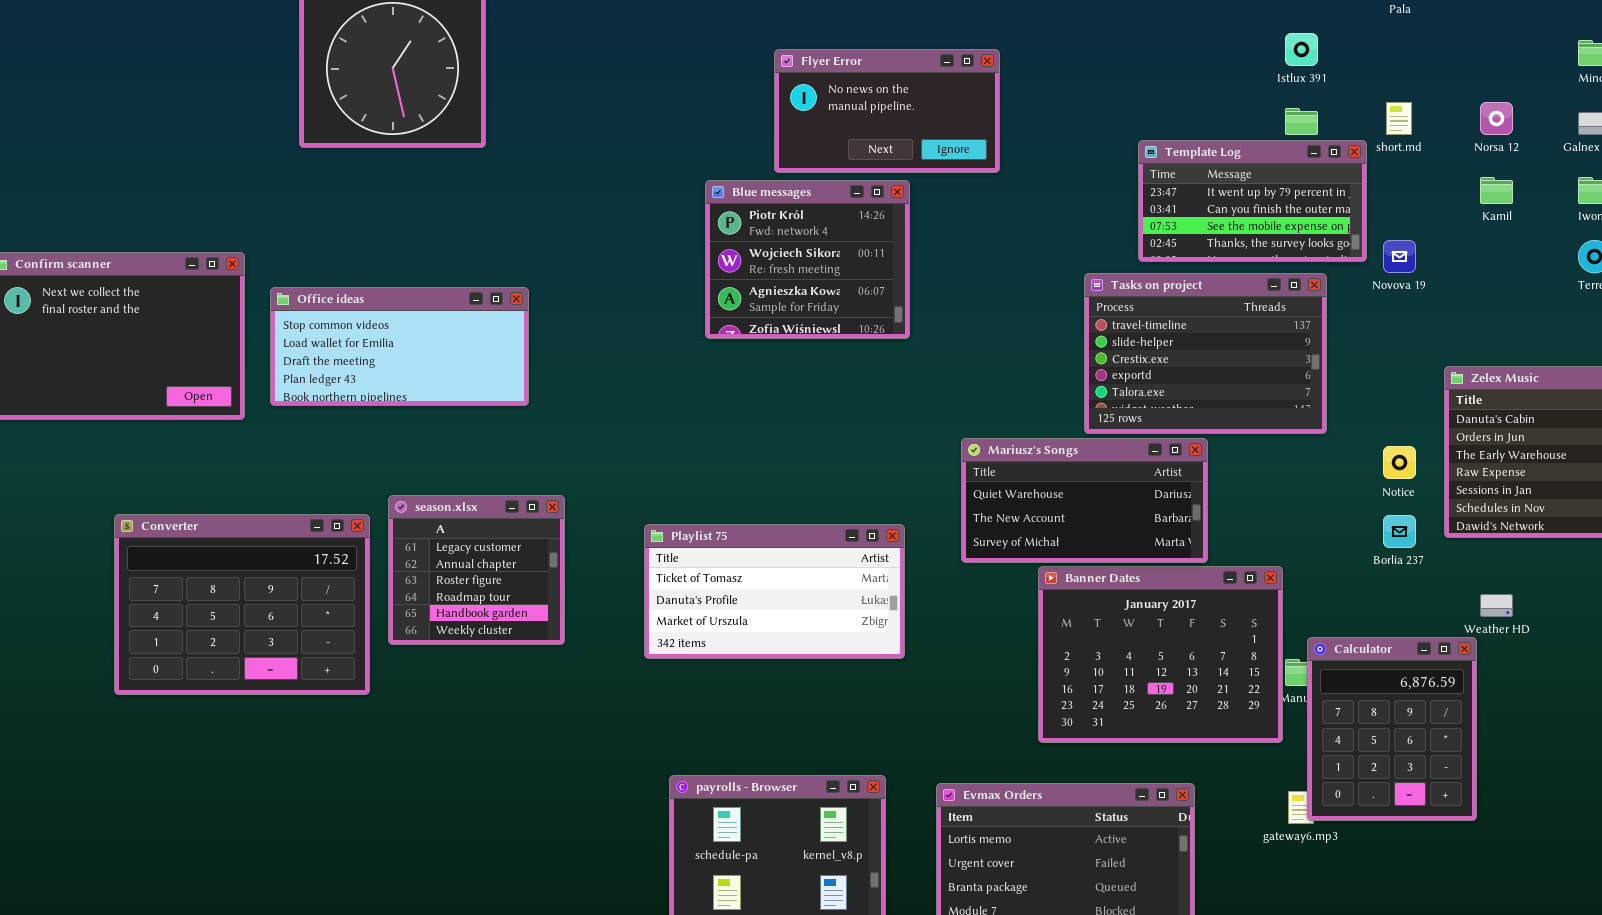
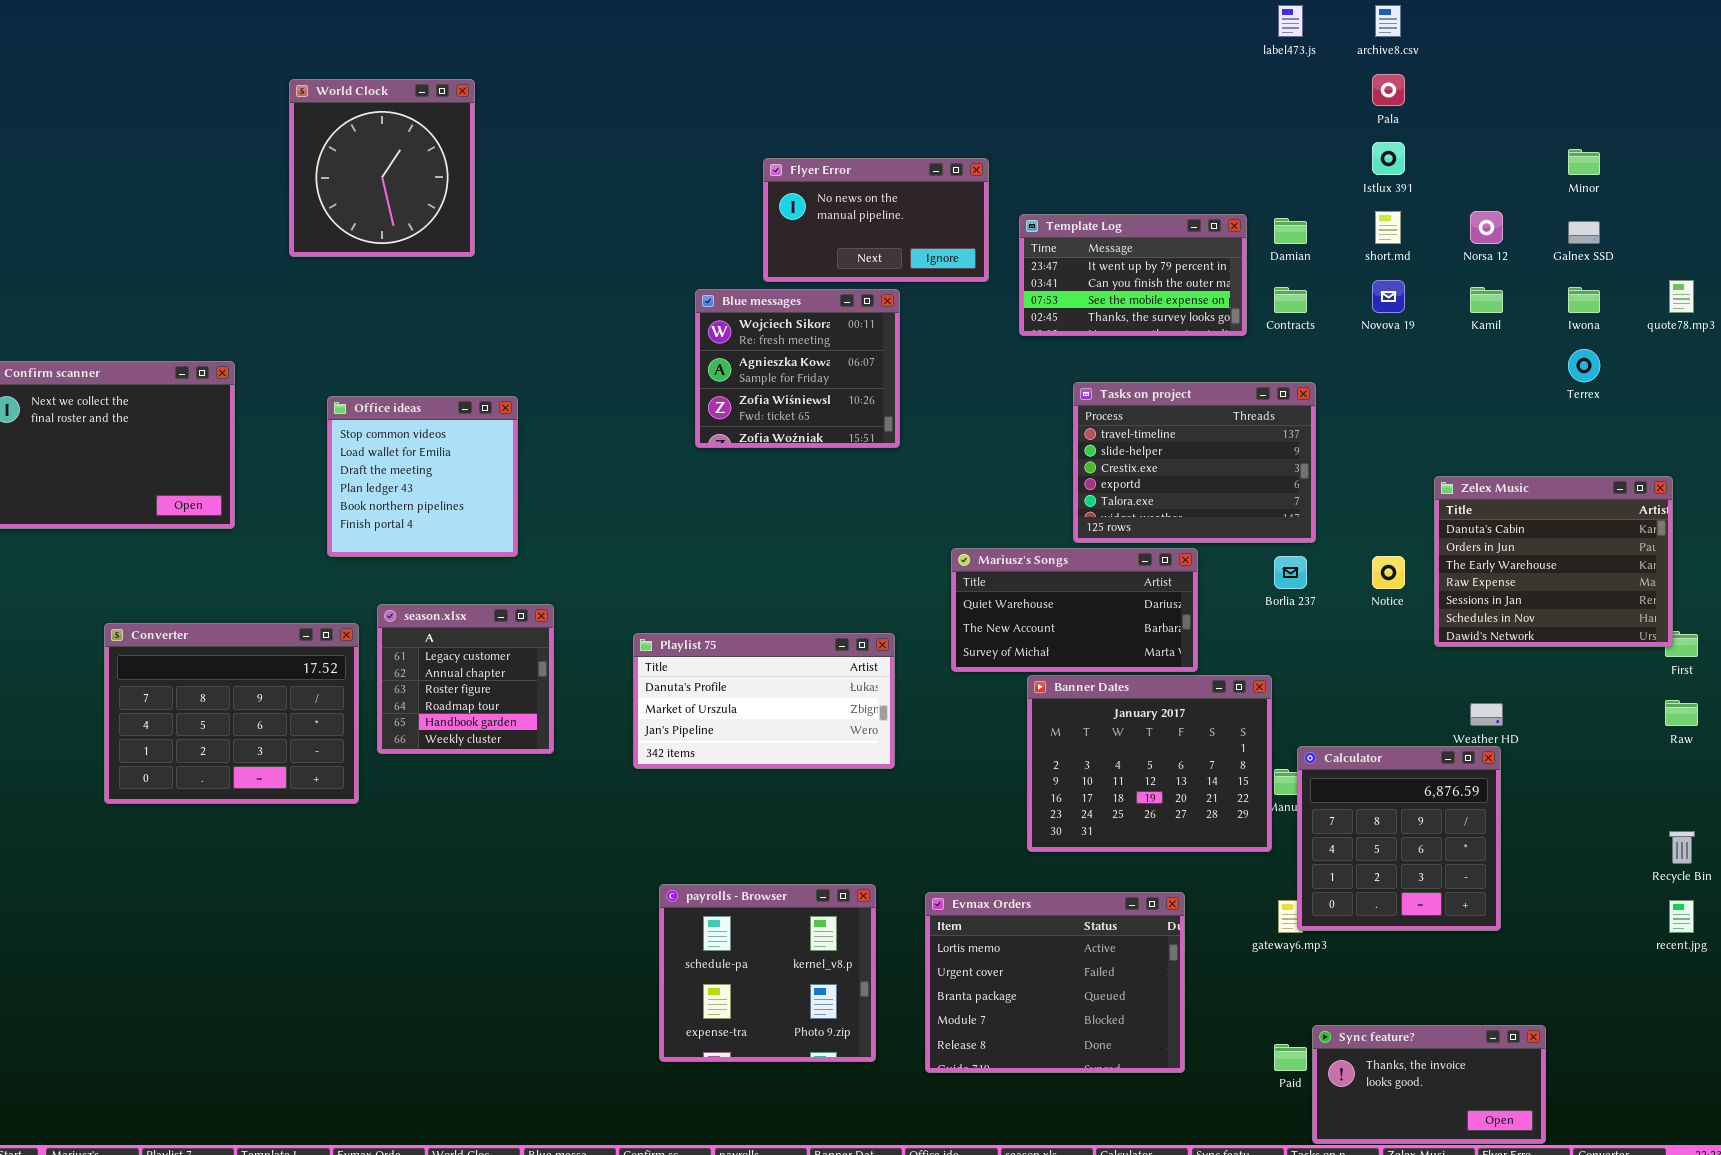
Istlux 391: [1285,33,1318,66] -> [1372,142,1405,175], moved
Template Log: [1138,140,1367,262] -> [1019,214,1247,336], moved
Blue messages: [705,180,910,339] -> [695,289,900,448], scrolled down 1 row
Novova 19: [1383,240,1416,273] -> [1372,280,1405,313], moved
Office ideas: [270,287,529,406] -> [327,396,518,557], resized
Borlia 237: [1383,515,1416,548] -> [1274,556,1307,589], moved
Playlist 75: [644,524,905,659] -> [633,633,895,769], scrolled down 1 row
Calculator: [1307,637,1477,821] -> [1297,746,1501,931], resized

